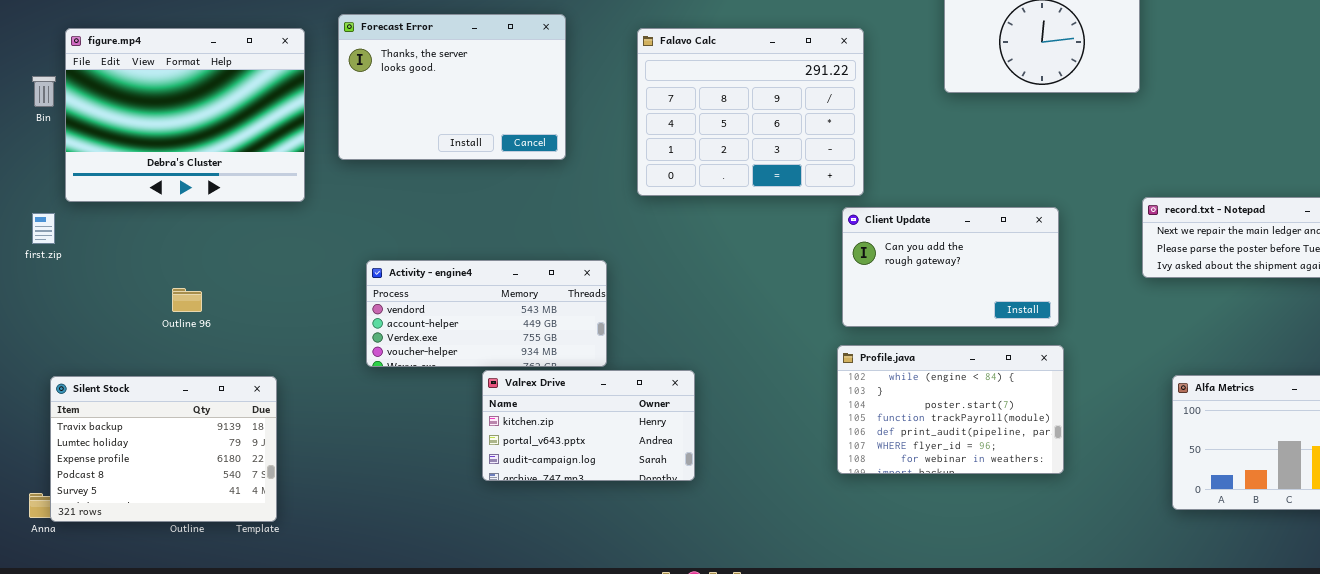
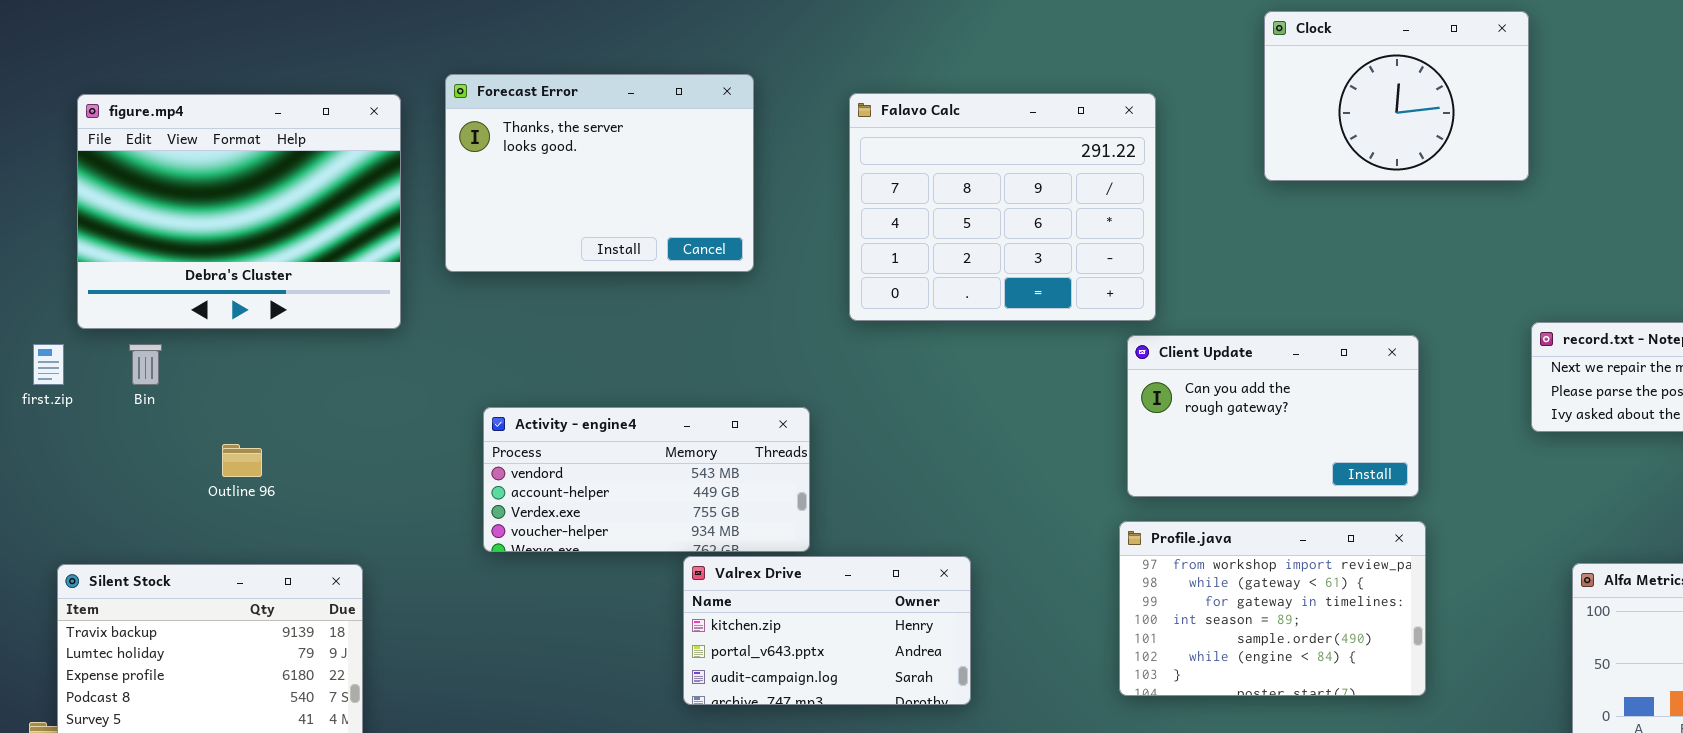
Bin: [32,76,56,107] -> [129,344,162,385], moved
Profile.java: [837,345,1064,474] -> [1119,521,1426,696], scrolled up 5 rows
Valrex Drive: [482,370,695,481] -> [683,556,971,705], moved

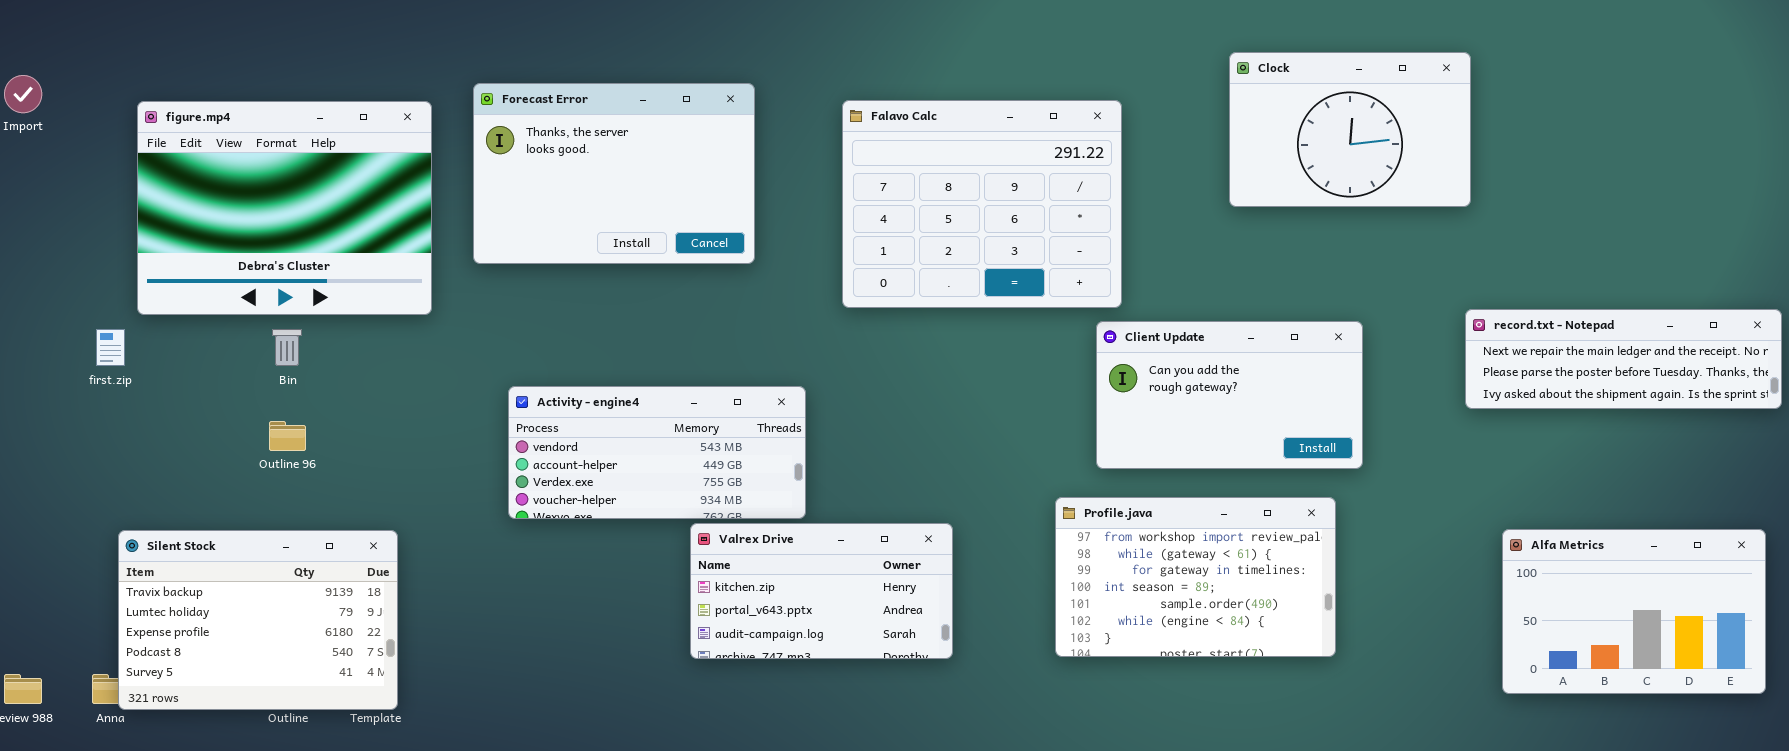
Clock: [1264,11,1529,181] -> [1229,52,1471,207], moved
Bin: [129,344,162,385] -> [272,329,302,366], moved
Profile.java: [1119,521,1426,696] -> [1055,497,1336,657], moved

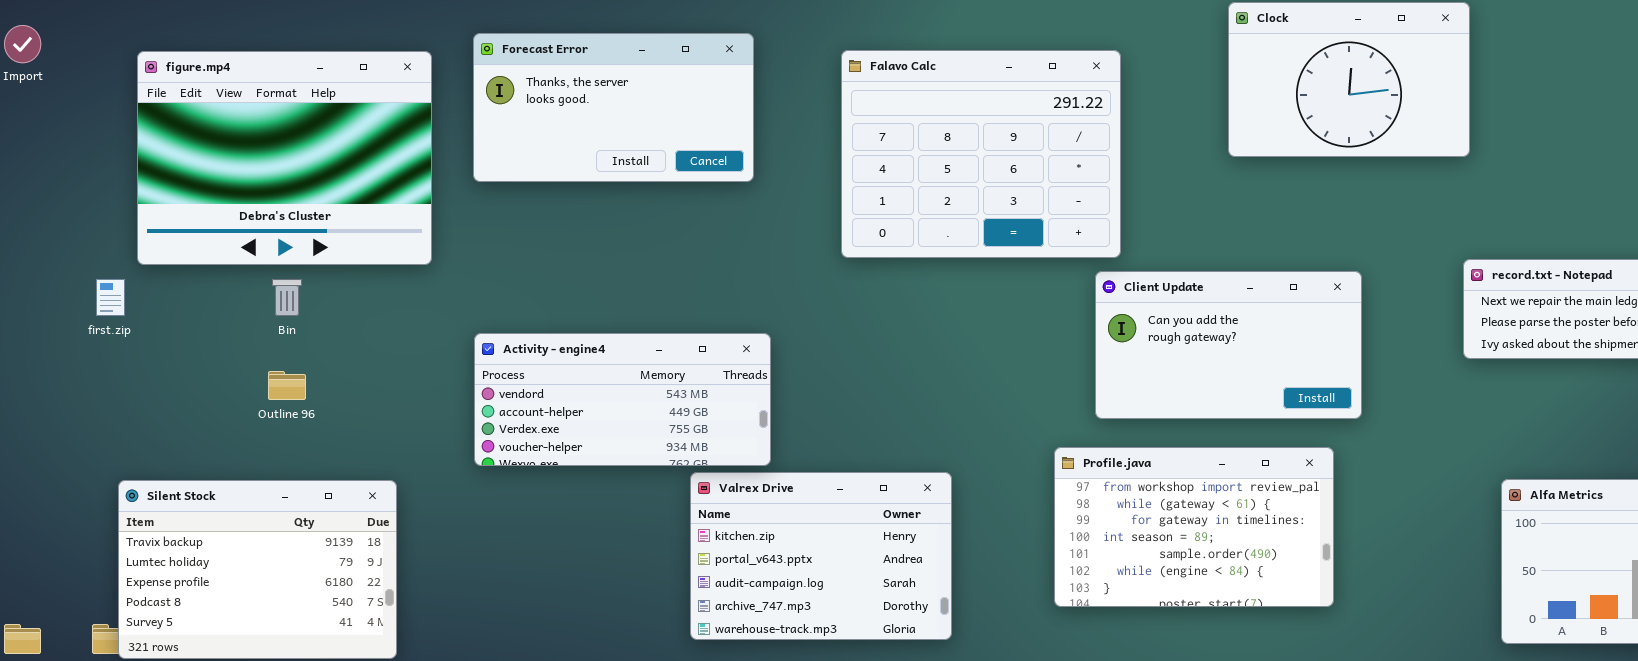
Forecast Error: [473,83,755,264] -> [473,33,754,182], resized
Activity - engine4: [508,386,806,519] -> [474,333,771,466], moved
Valrex Drive: [690,523,953,659] -> [690,472,952,640], resized

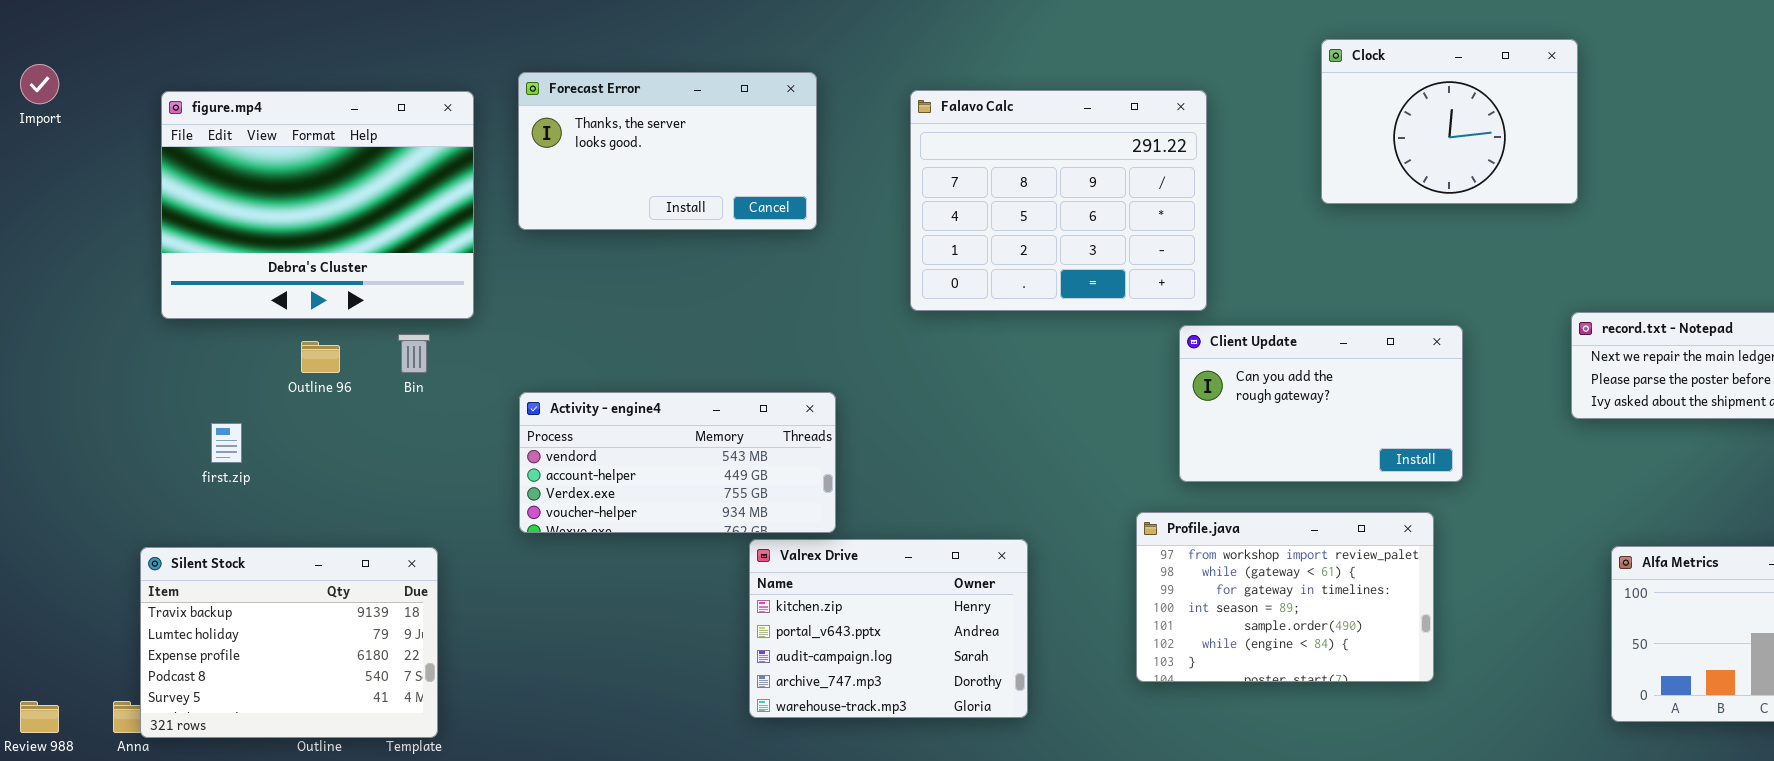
first.zip: [96,279,125,316] -> [211,423,242,463], moved
Bin: [272,279,302,316] -> [398,334,430,373], moved
Outline 96: [268,371,306,400] -> [301,341,340,373], moved

